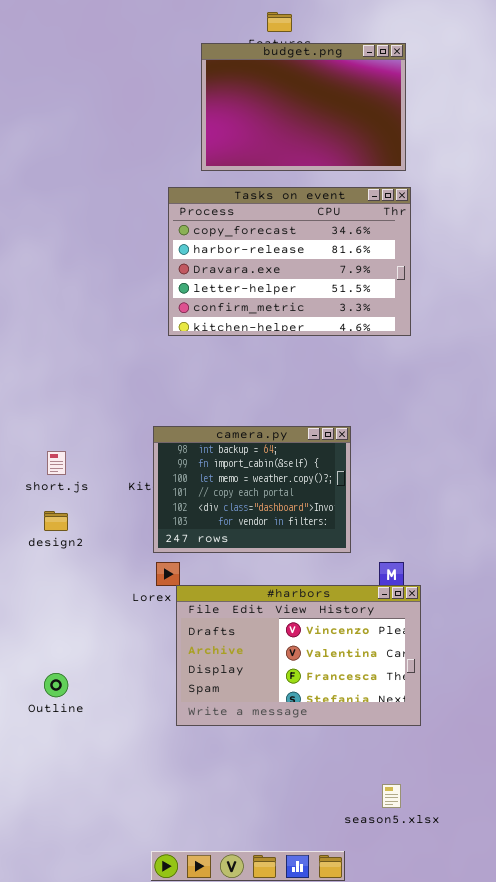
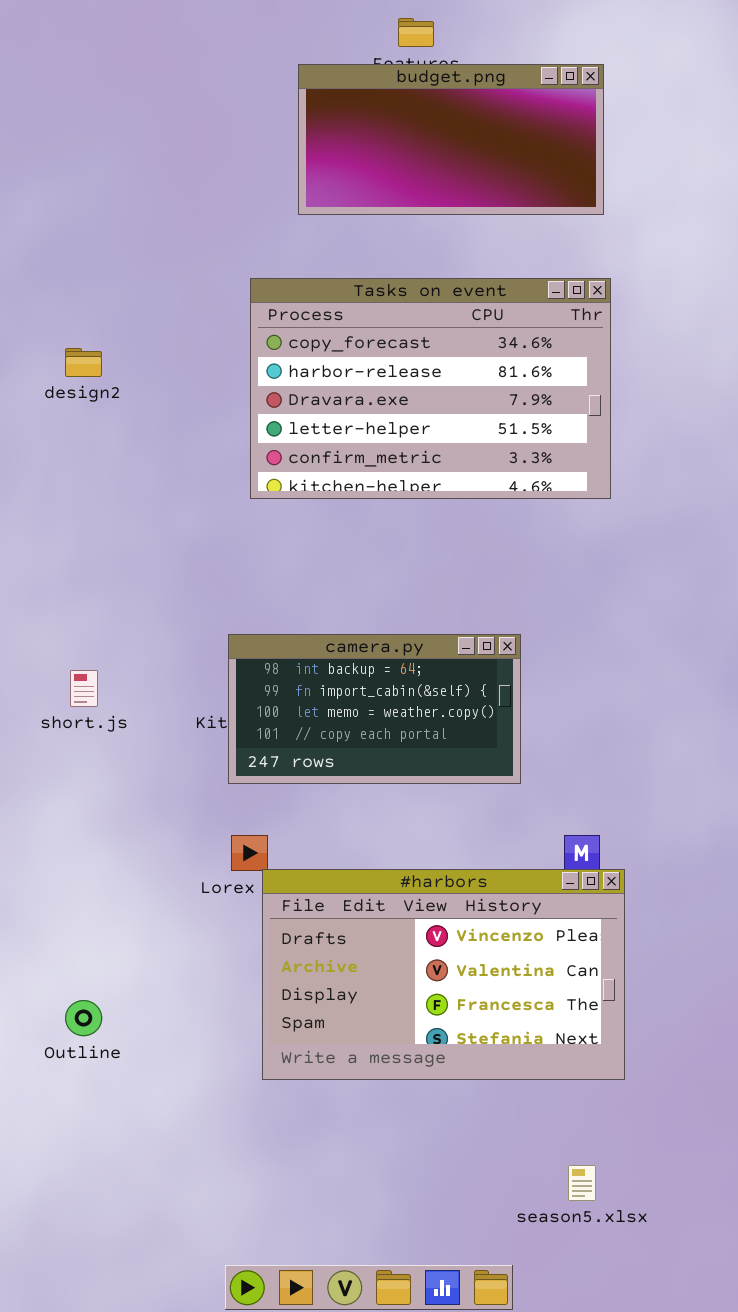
budget.png: [201,43,406,171] -> [298,64,604,215], resized
camera.py: [153,426,351,553] -> [228,634,521,784], resized
design2: [44,511,68,531] -> [65,348,102,377], moved

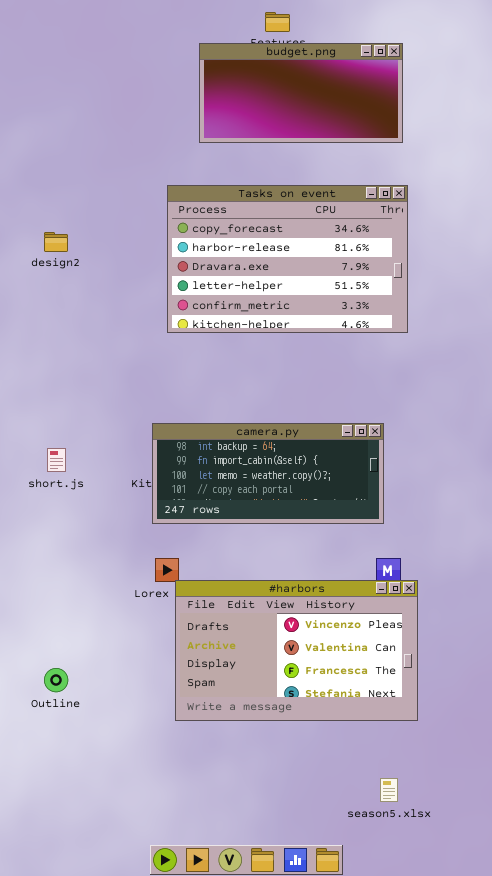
camera.py: [228,634,521,784] -> [152,423,384,524], resized

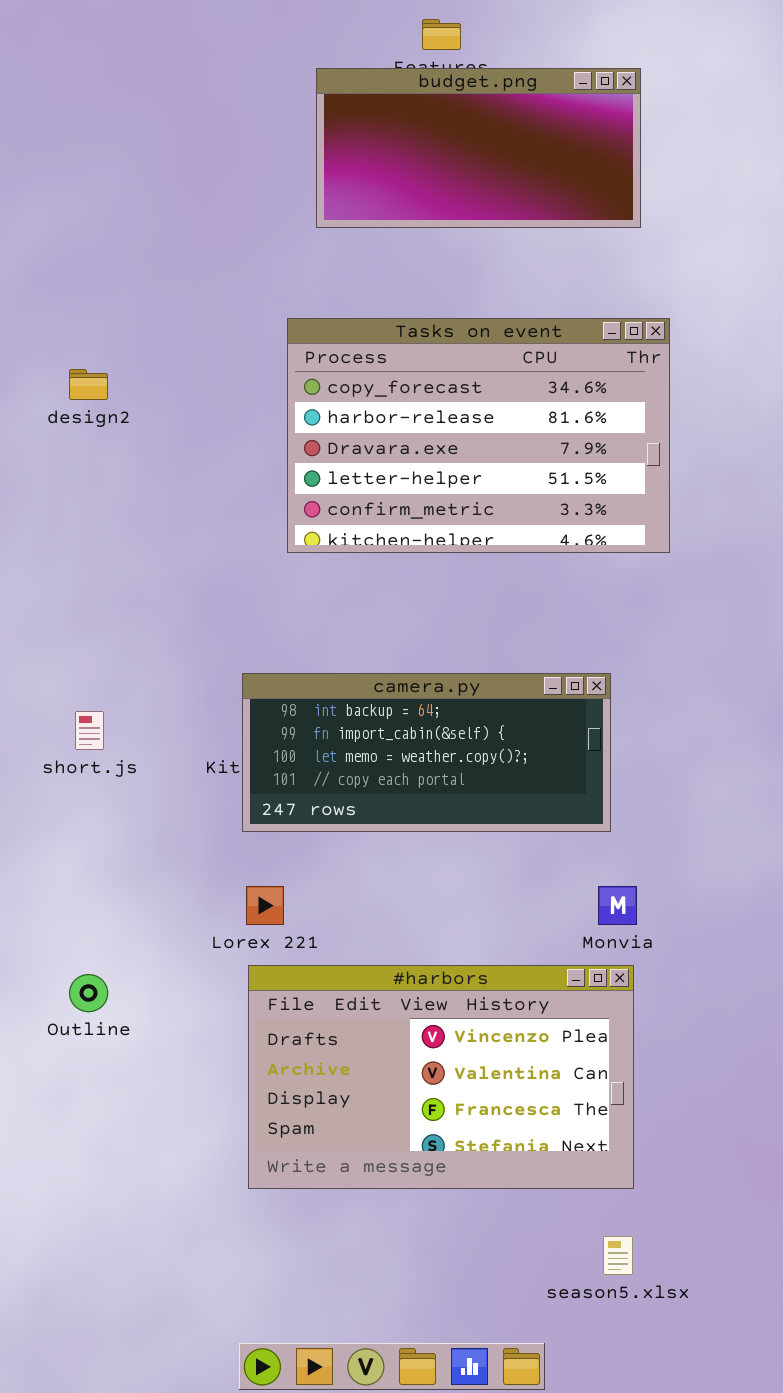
Tasks on event: [167,185,408,333] -> [287,318,670,553], moved
#harbors: [175,580,418,721] -> [248,965,634,1189], moved
Outline: [44,668,68,692] -> [69,974,108,1012], moved

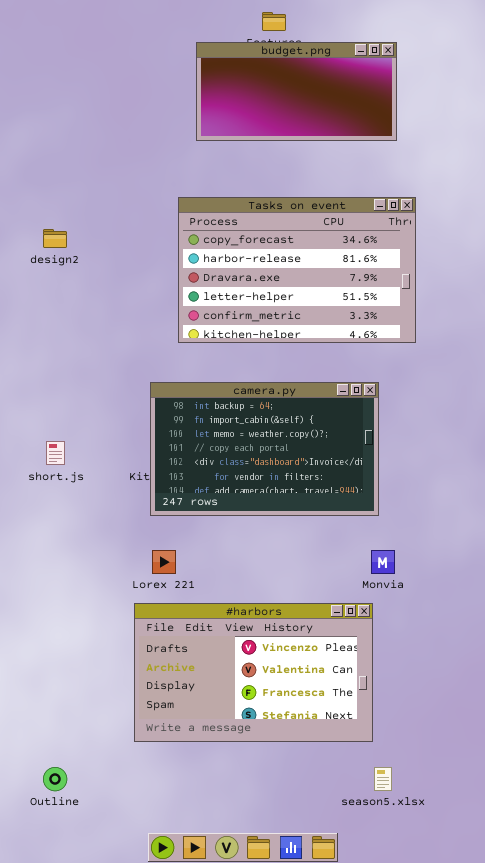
camera.py: [242,673,611,832] -> [150,382,379,516], resized
#harbors: [248,965,634,1189] -> [134,603,373,742], moved
Outline: [69,974,108,1012] -> [43,767,67,791], moved

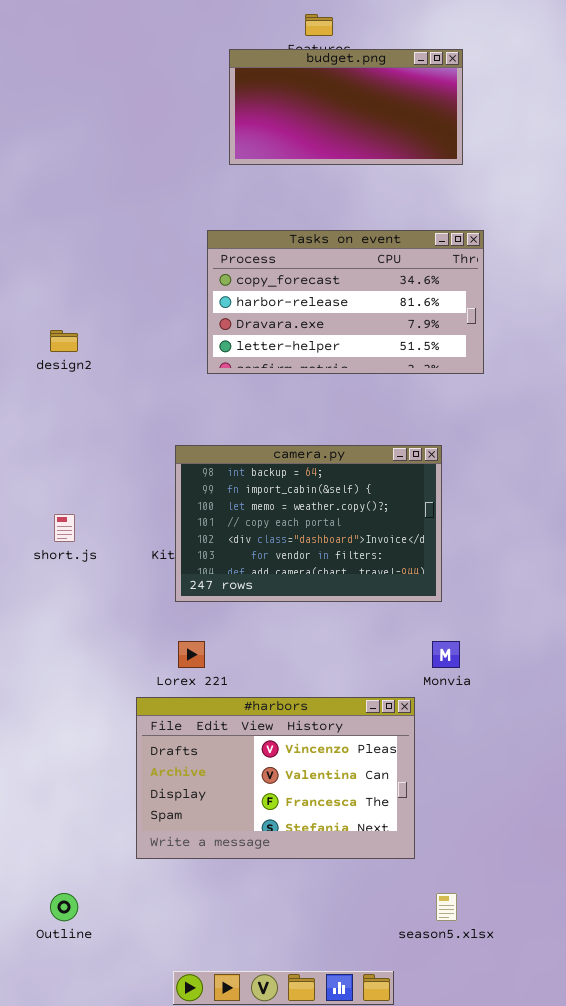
Tasks on event: [178,197,416,343] -> [207,230,484,374], resized
design2: [43,229,67,248] -> [50,330,78,352], moved
#harbors: [134,603,373,742] -> [136,697,415,859], moved

